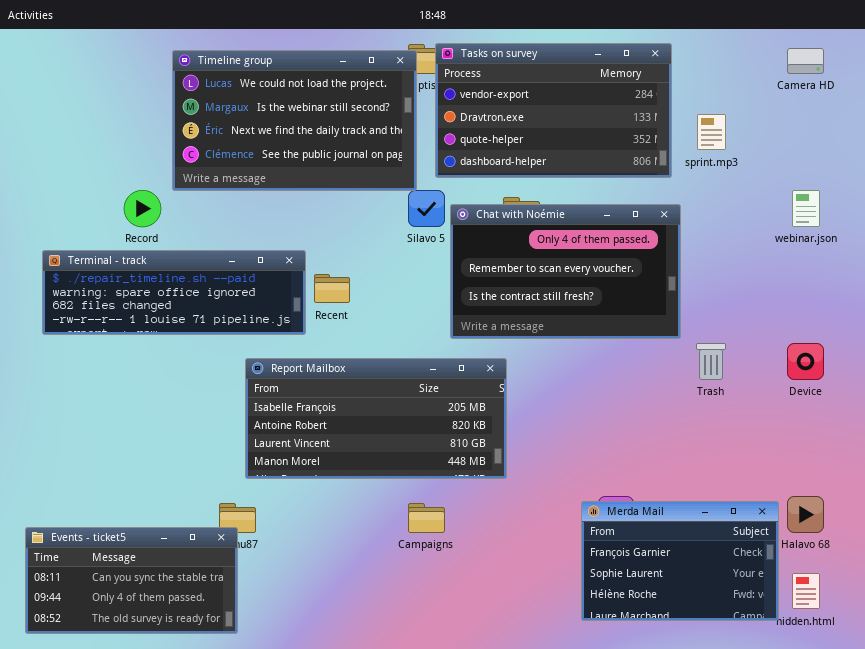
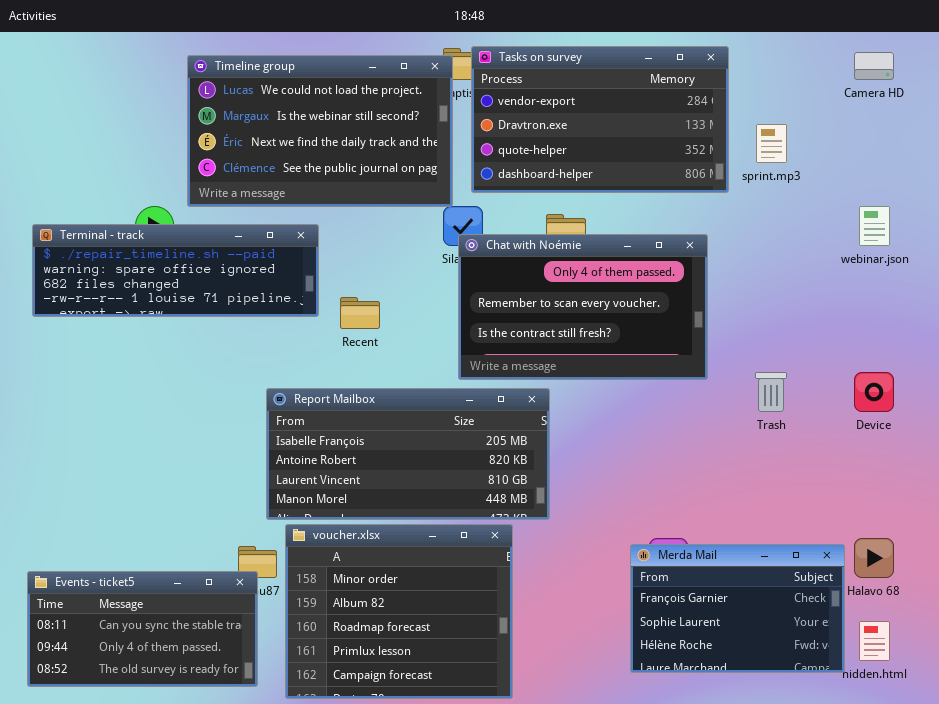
Chat with Noémie: [450,204,681,339] -> [458,234,708,380], moved
Terminal - track: [42,250,306,335] -> [32,224,319,317], moved
voucher.xlsx: none -> [285,524,513,699], opened

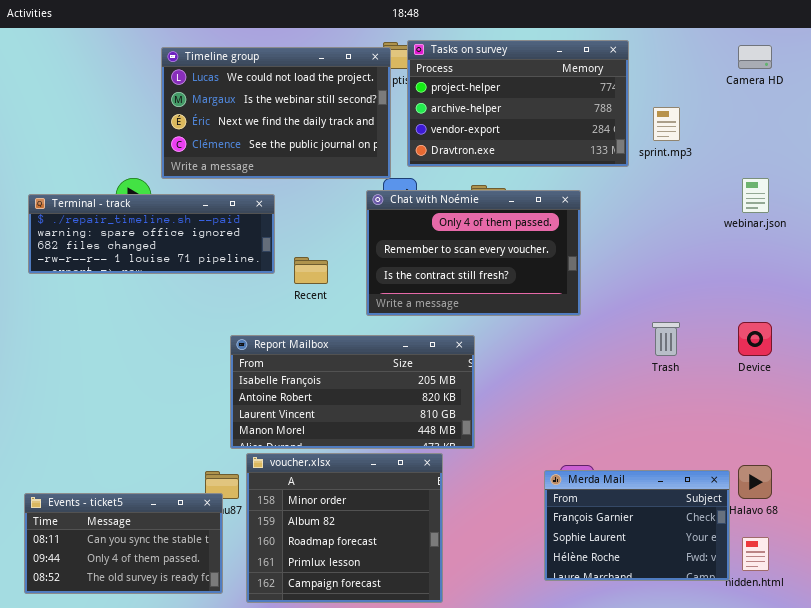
Tasks on survey: [471,46,729,193] -> [407,40,629,167], scrolled up 2 rows
Chat with Noémie: [458,234,708,380] -> [366,190,581,316], moved

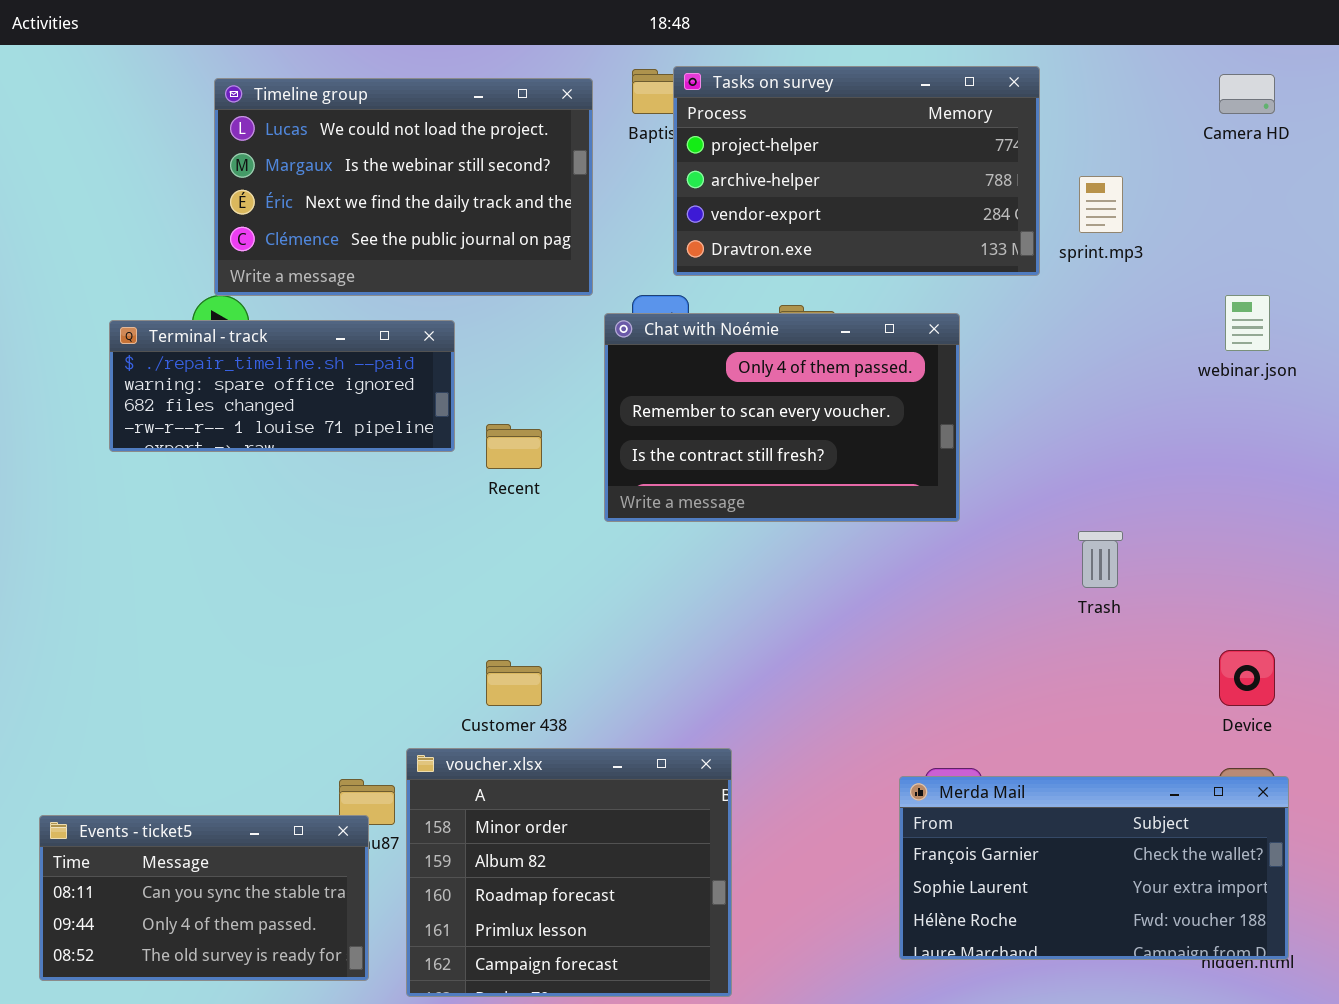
Timeline group: [161,47,391,179] -> [214,78,593,296], moved
Terminal - track: [28,194,275,274] -> [109,320,455,452], resized
Device: [738,322,772,356] -> [1219,650,1275,706], moved
Report Mailbox: [230,335,475,449] -> none, closed
Merda Mail: [544,470,730,581] -> [899,776,1289,960], resized

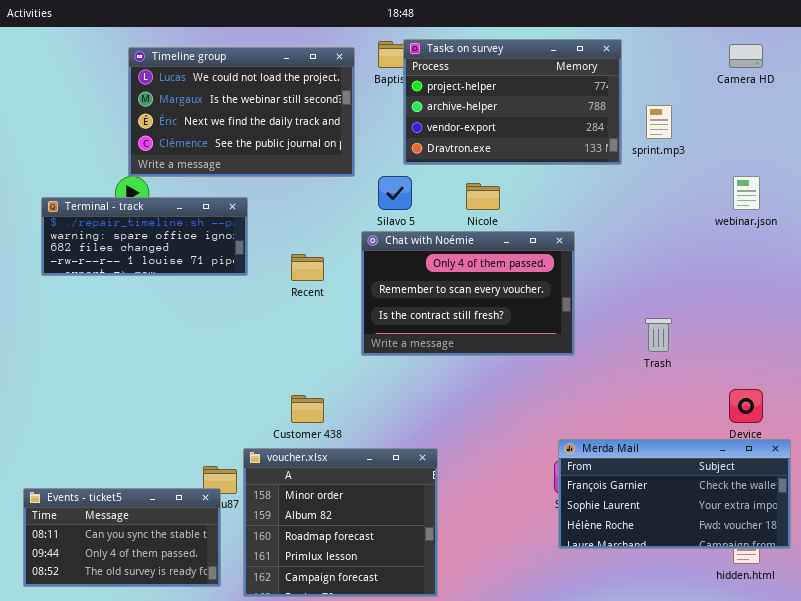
Chat with Noémie: [604,313,960,522] -> [361,231,575,356], moved
Terminal - track: [109,320,455,452] -> [41,197,248,276], moved
Merda Mail: [899,776,1289,960] -> [558,439,791,549], moved

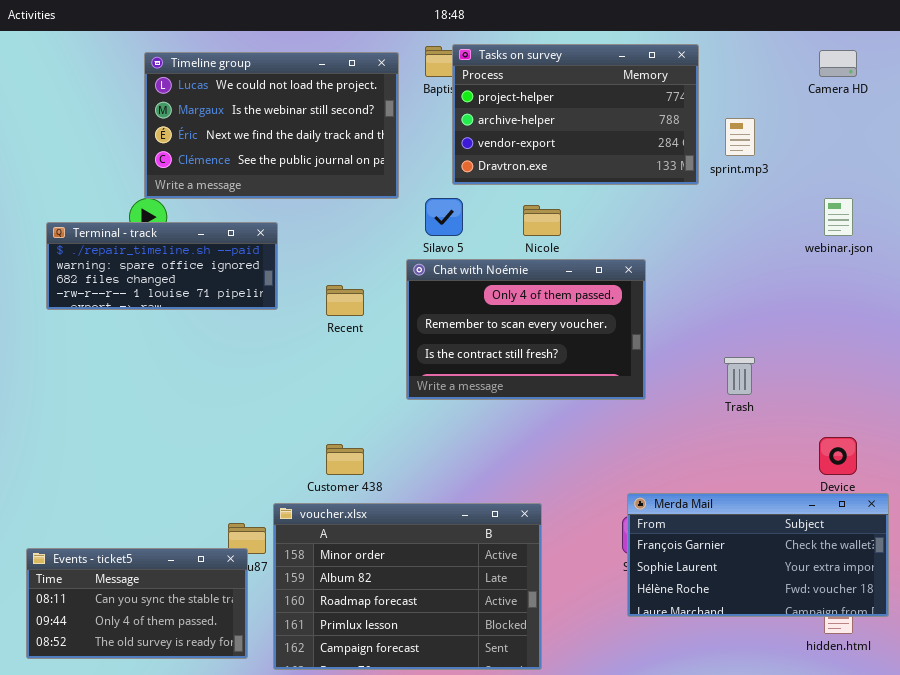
voucher.xlsx: [243,448,438,597] -> [273,503,542,670], resized

